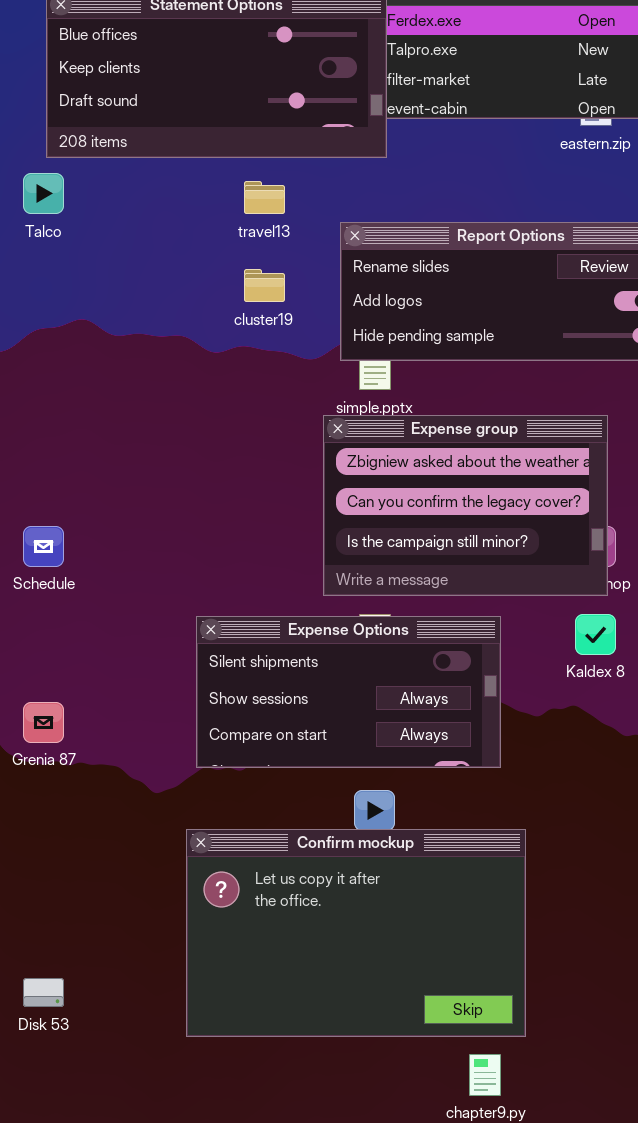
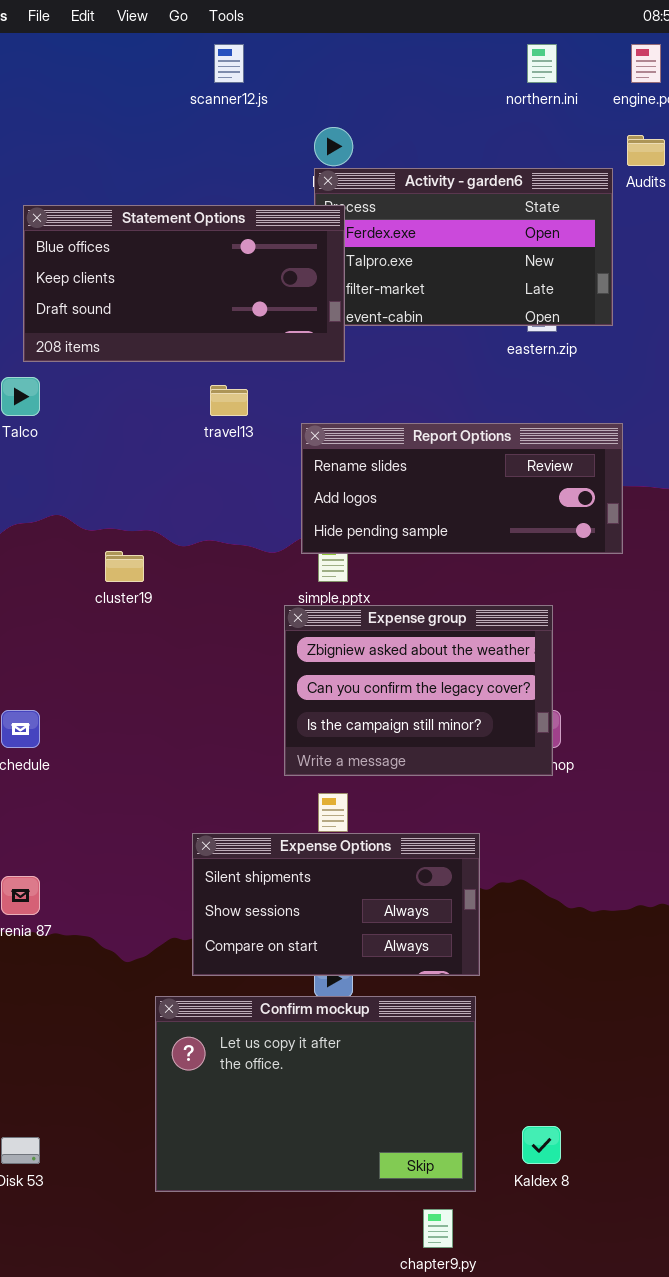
cluster19: [244,269,285,302] -> [105,551,144,582], moved
Kaldex 8: [575,614,616,655] -> [522,1126,561,1164], moved
Expense Options: [196,616,501,768] -> [192,833,480,976], moved

